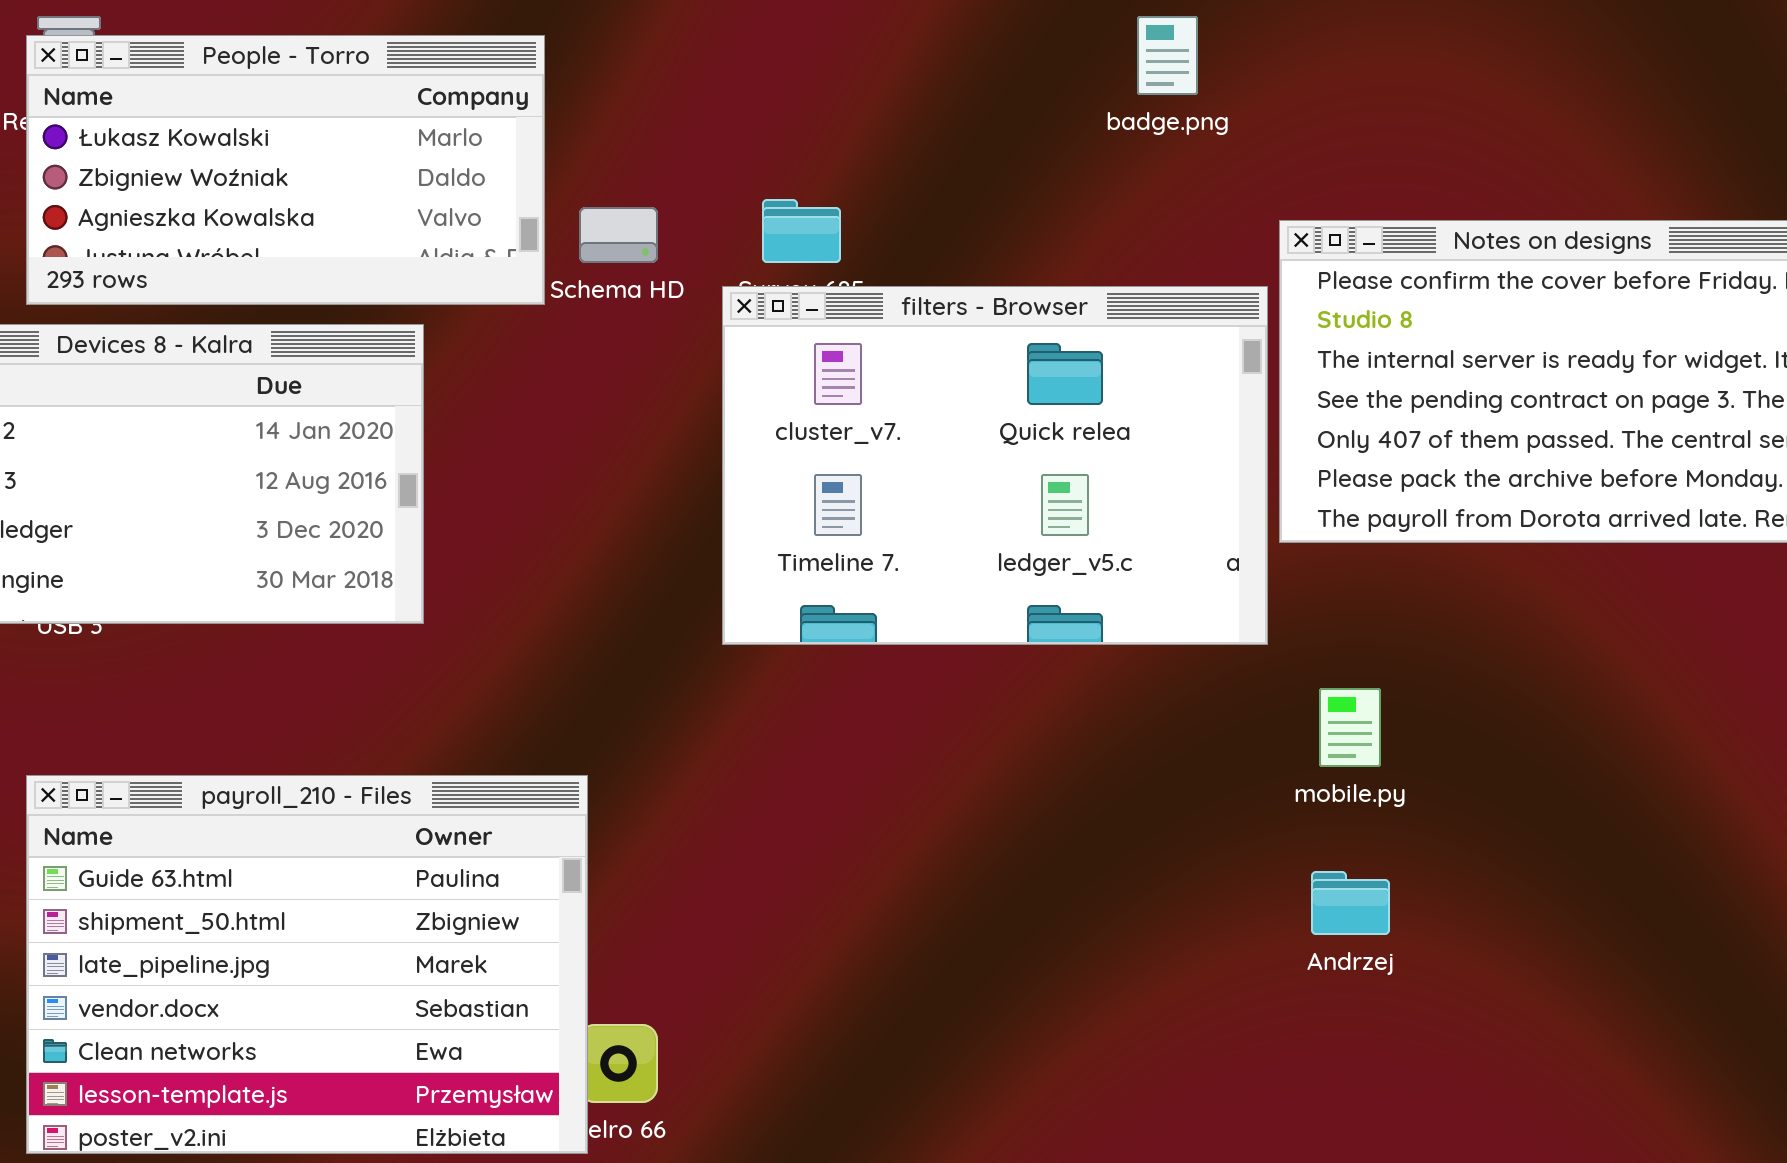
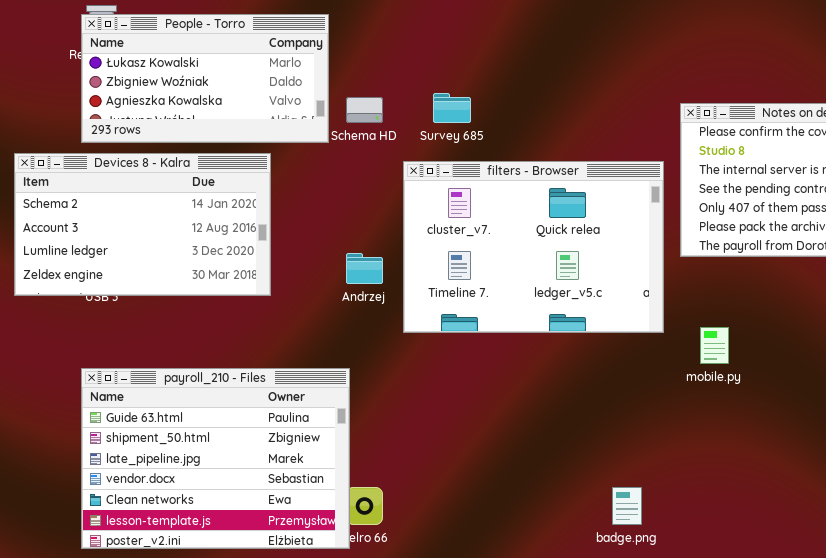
badge.png: [1137,16,1198,95] -> [612,487,642,525], moved
filters - Browser: [722,286,1268,645] -> [403,161,664,333], moved
Andrzej: [1311,871,1390,935] -> [346,253,383,284], moved

